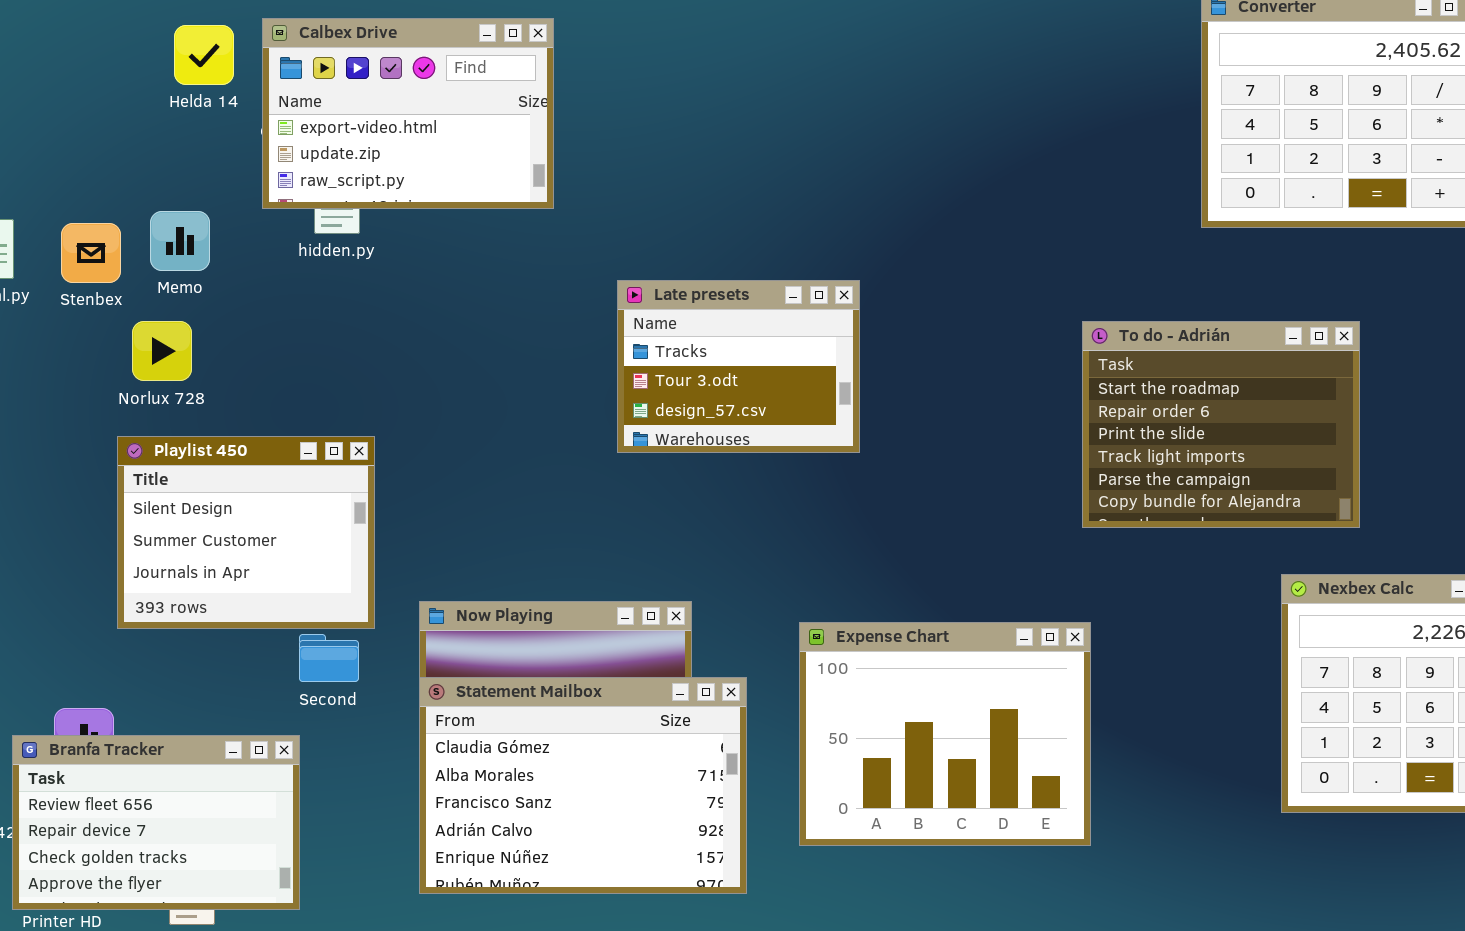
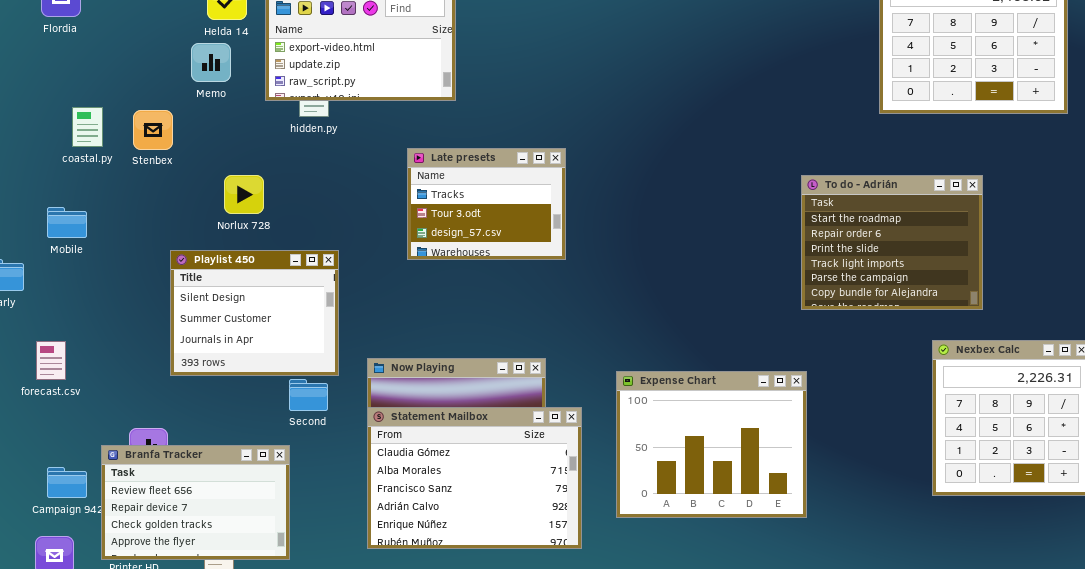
Memo: [150,211,210,271] -> [191,43,231,82], moved
Late presets: [617,280,860,453] -> [407,148,566,260], moved
Norlux 728: [132,321,192,381] -> [224,175,264,214], moved

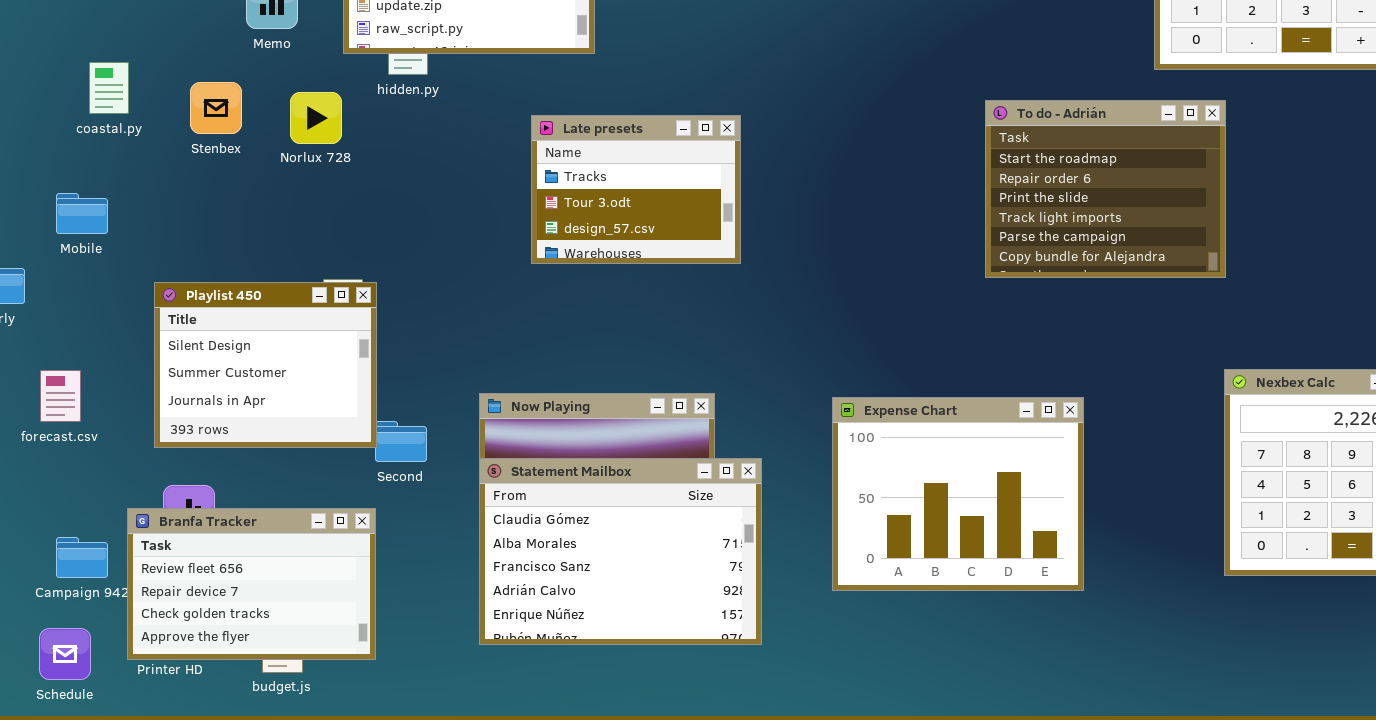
Stenbex: [133,110,173,150] -> [190,82,242,134], moved
Norlux 728: [224,175,264,214] -> [290,92,342,144], moved
To do - Adrián: [801,175,983,310] -> [985,100,1226,278], moved
Playlist 450: [170,250,339,376] -> [154,282,377,448], moved
Expense Chart: [616,371,807,518] -> [832,397,1084,591], moved

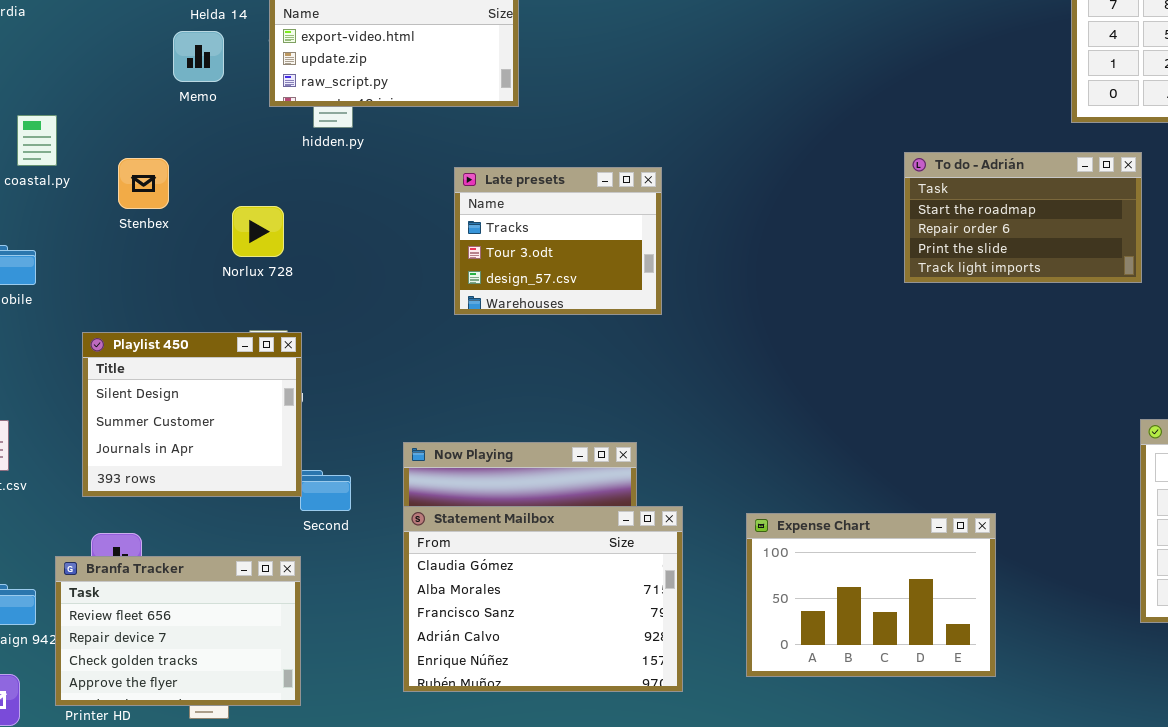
Stenbex: [190,82,242,134] -> [118,158,169,209], moved
Norlux 728: [290,92,342,144] -> [232,206,284,257], moved
To do - Adrián: [985,100,1226,278] -> [904,152,1142,283], resized
Expense Chart: [832,397,1084,591] -> [746,513,996,677], moved, resized

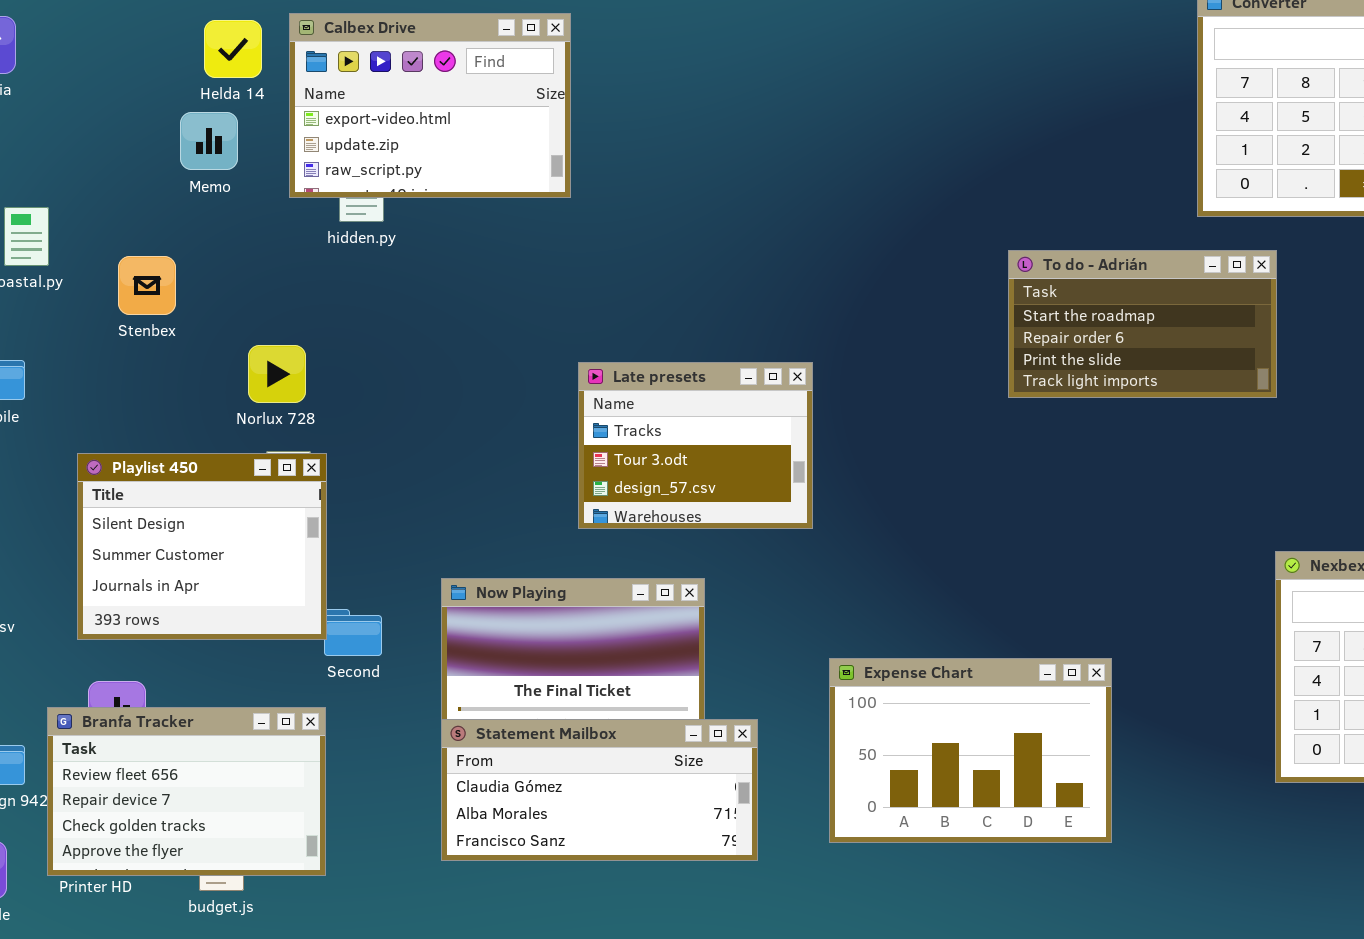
Late presets: [454,167,662,315] -> [578,362,813,529], moved
Norlux 728: [232,206,284,257] -> [248,345,306,403], moved
Statement Mailbox: [403,506,683,692] -> [441,719,758,861], resized

